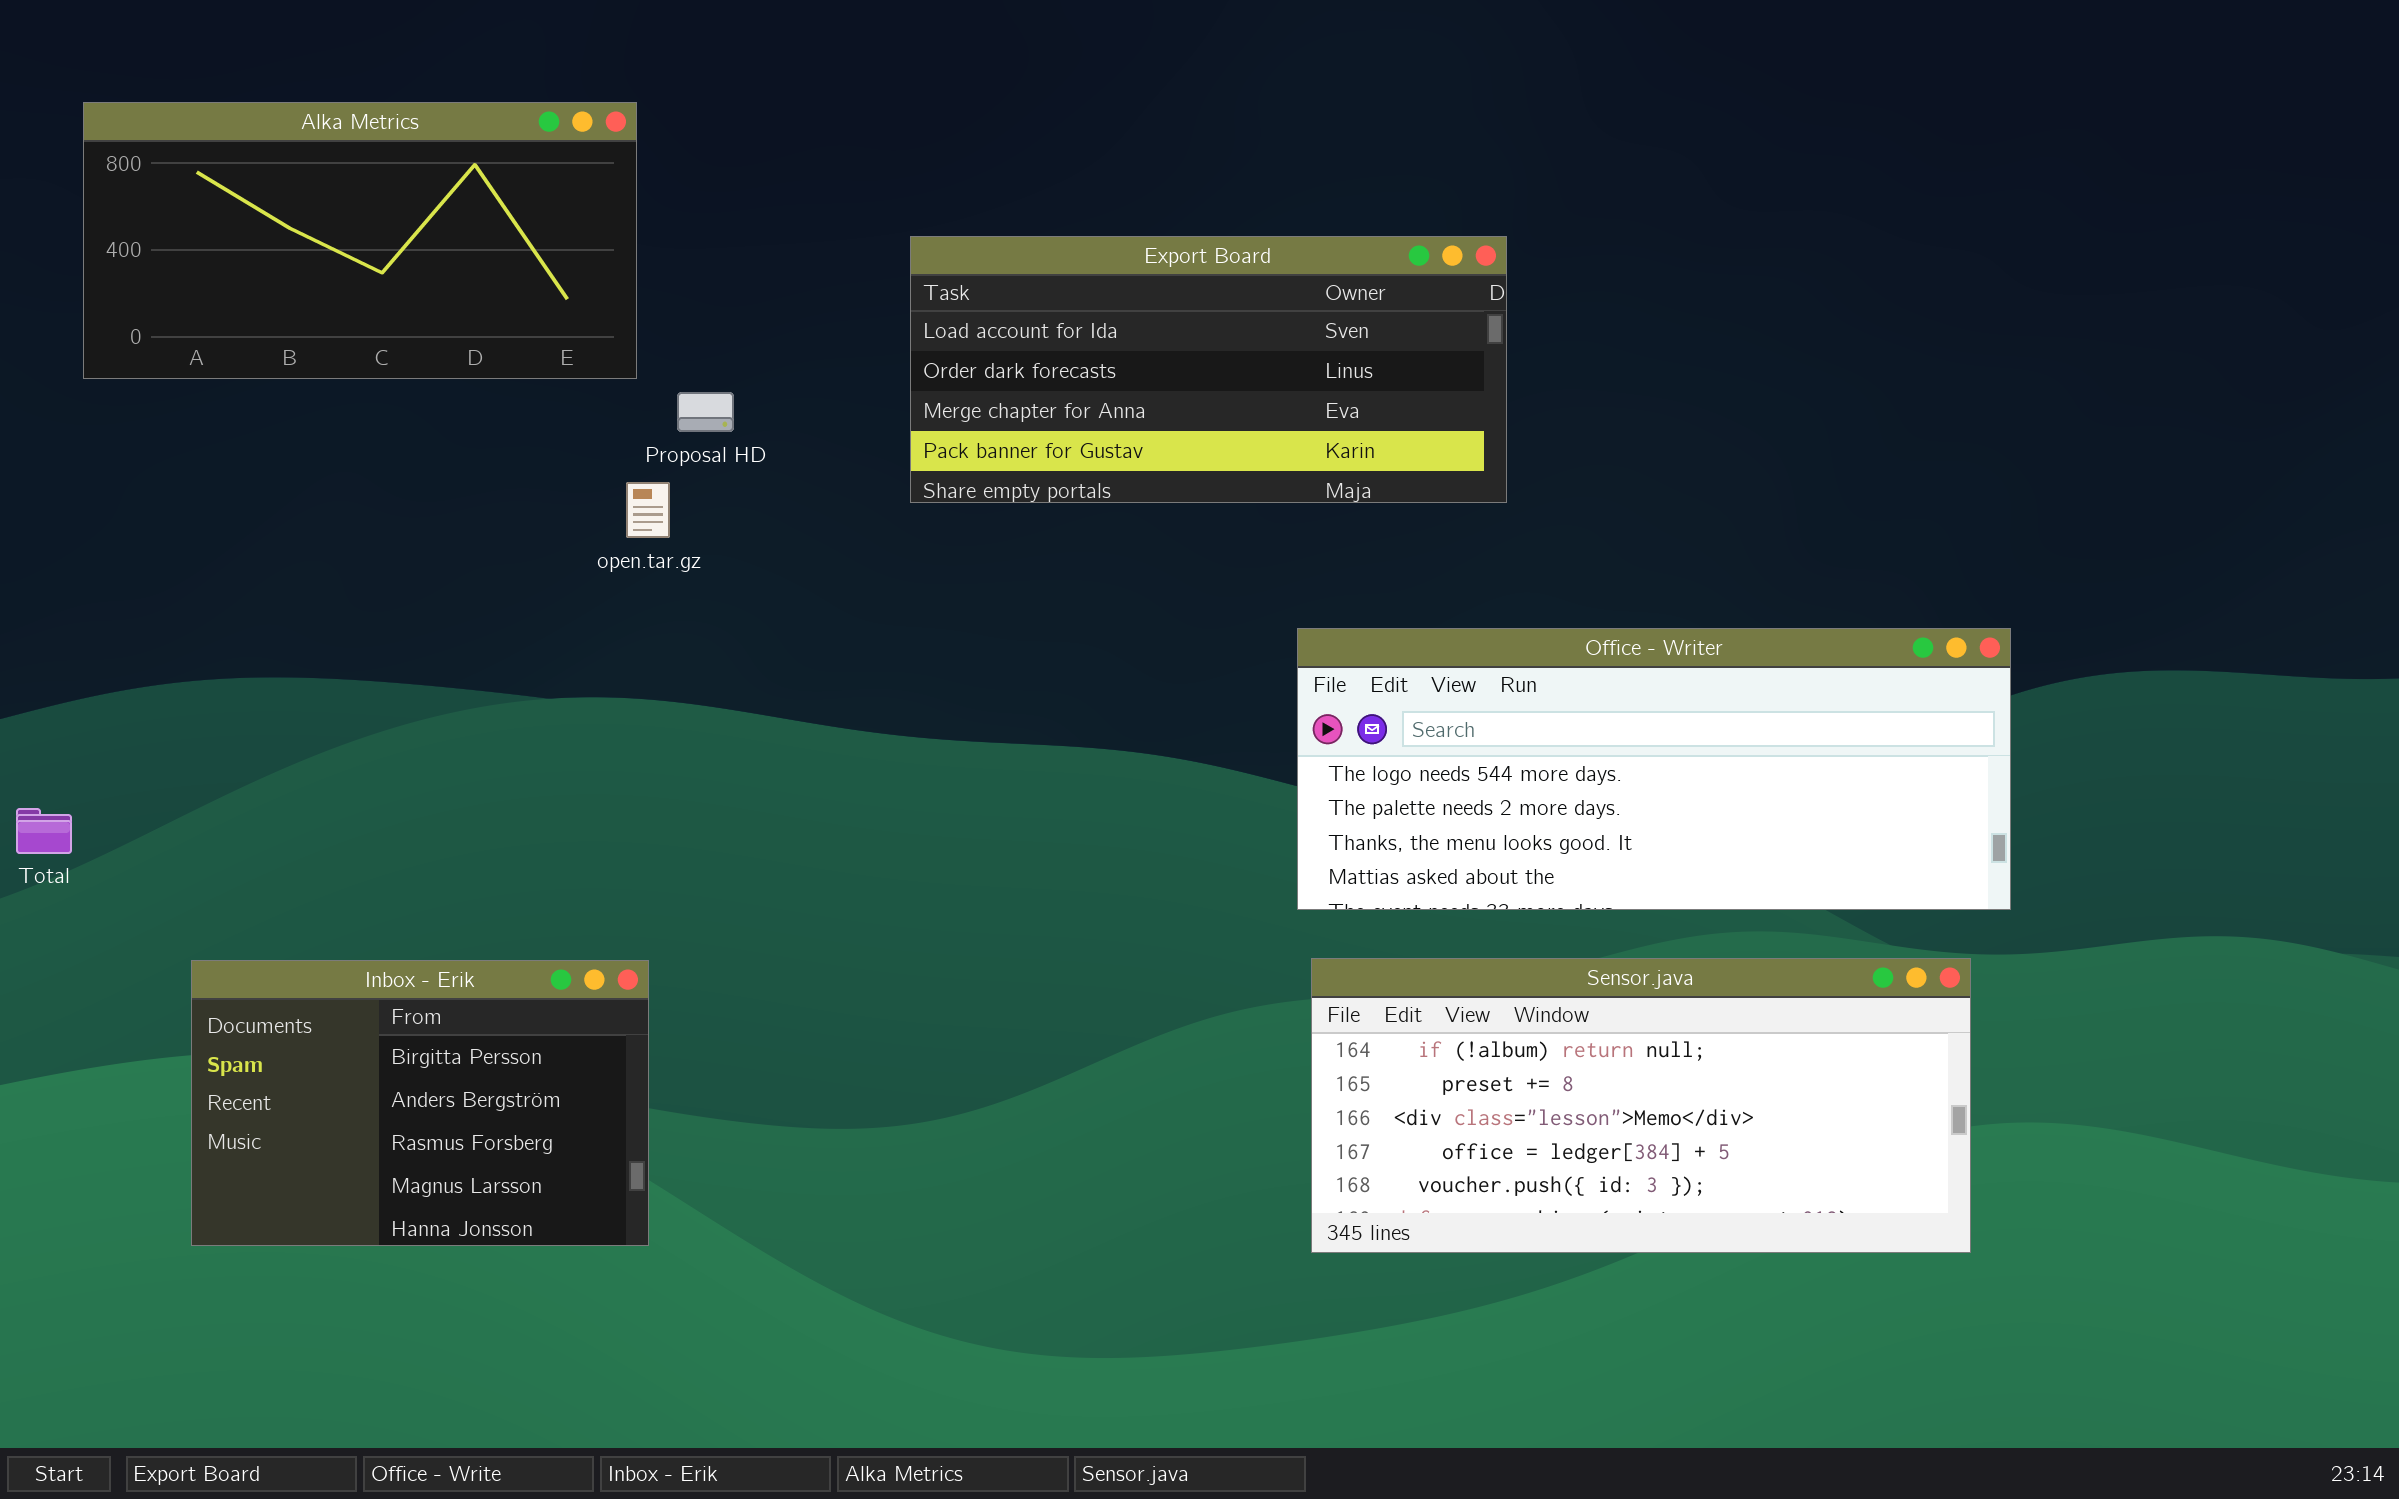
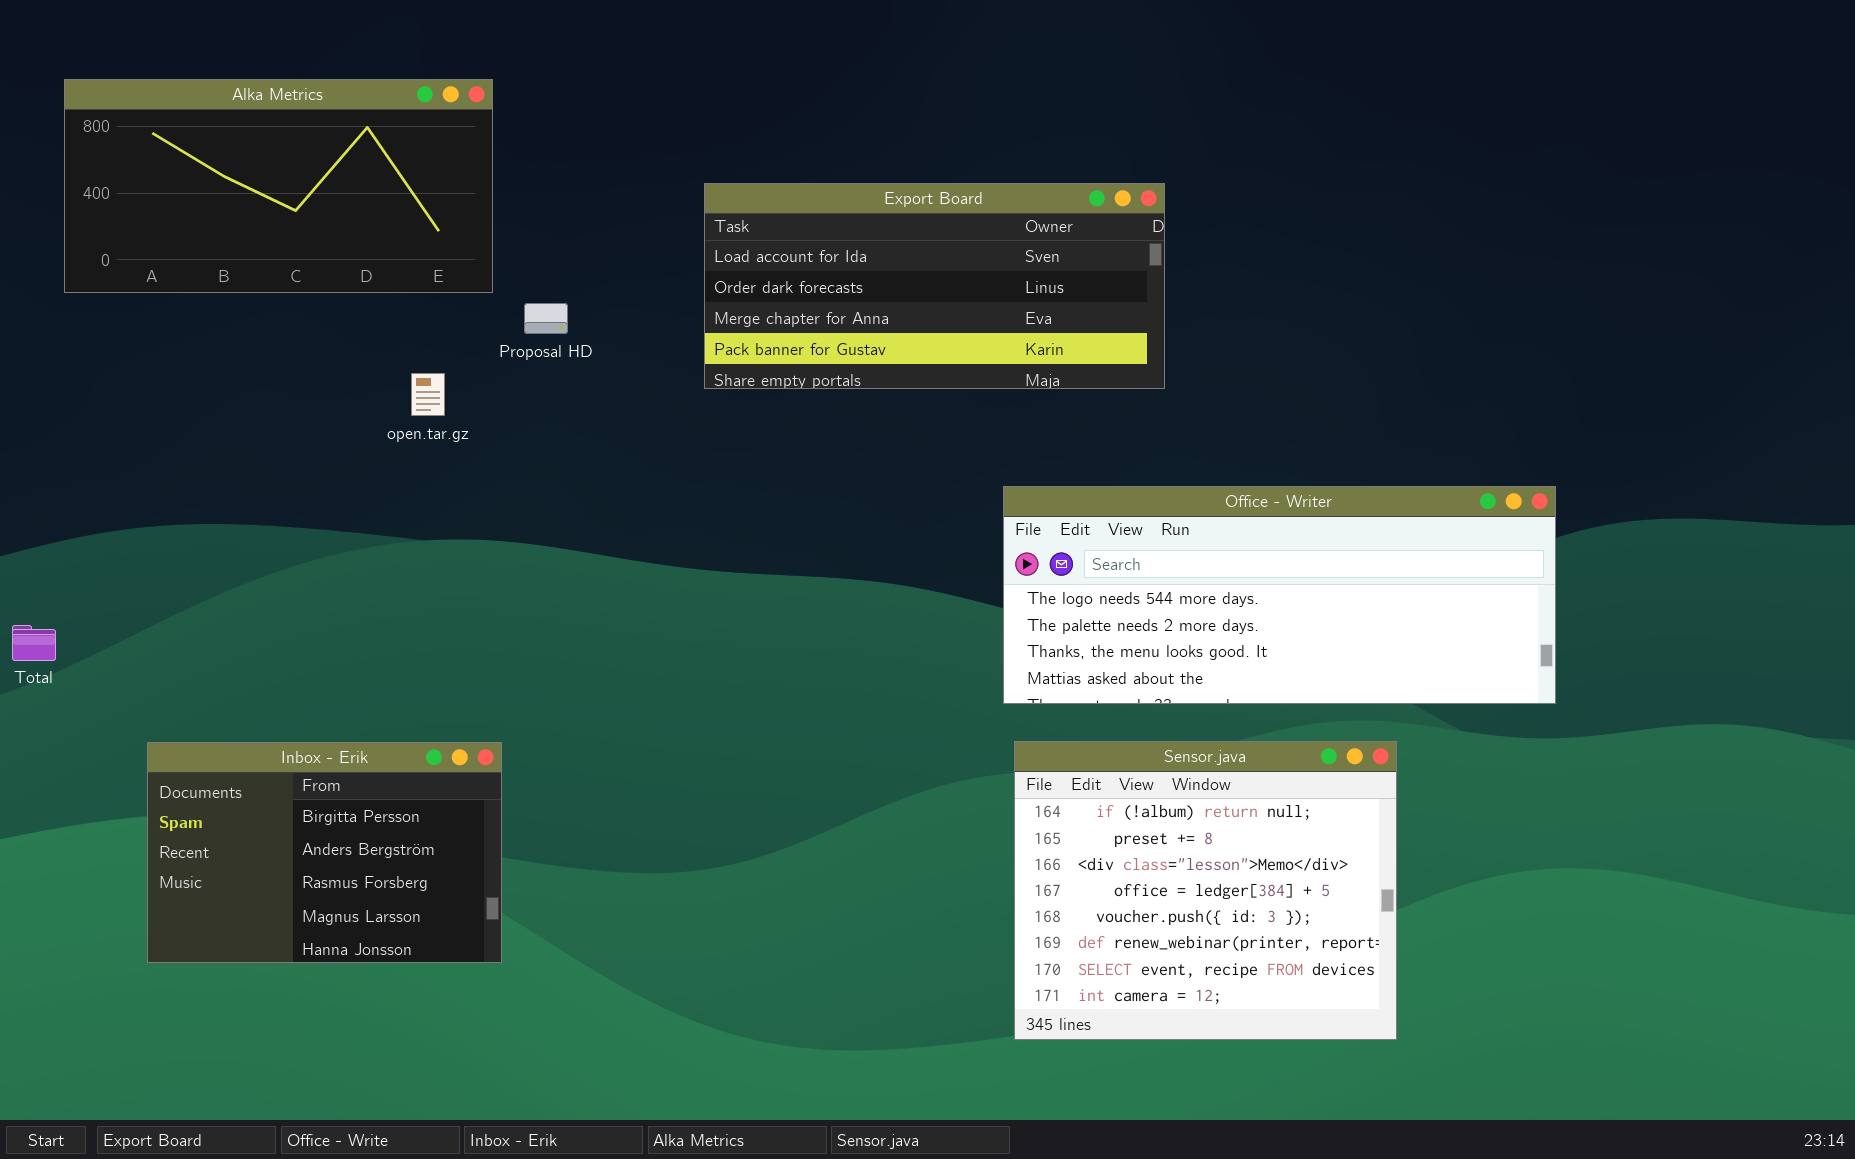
open.tar.gz: [626,482,670,538] -> [411,373,445,416], moved
Sensor.java: [1311,958,1971,1253] -> [1014,741,1397,1040], resized

